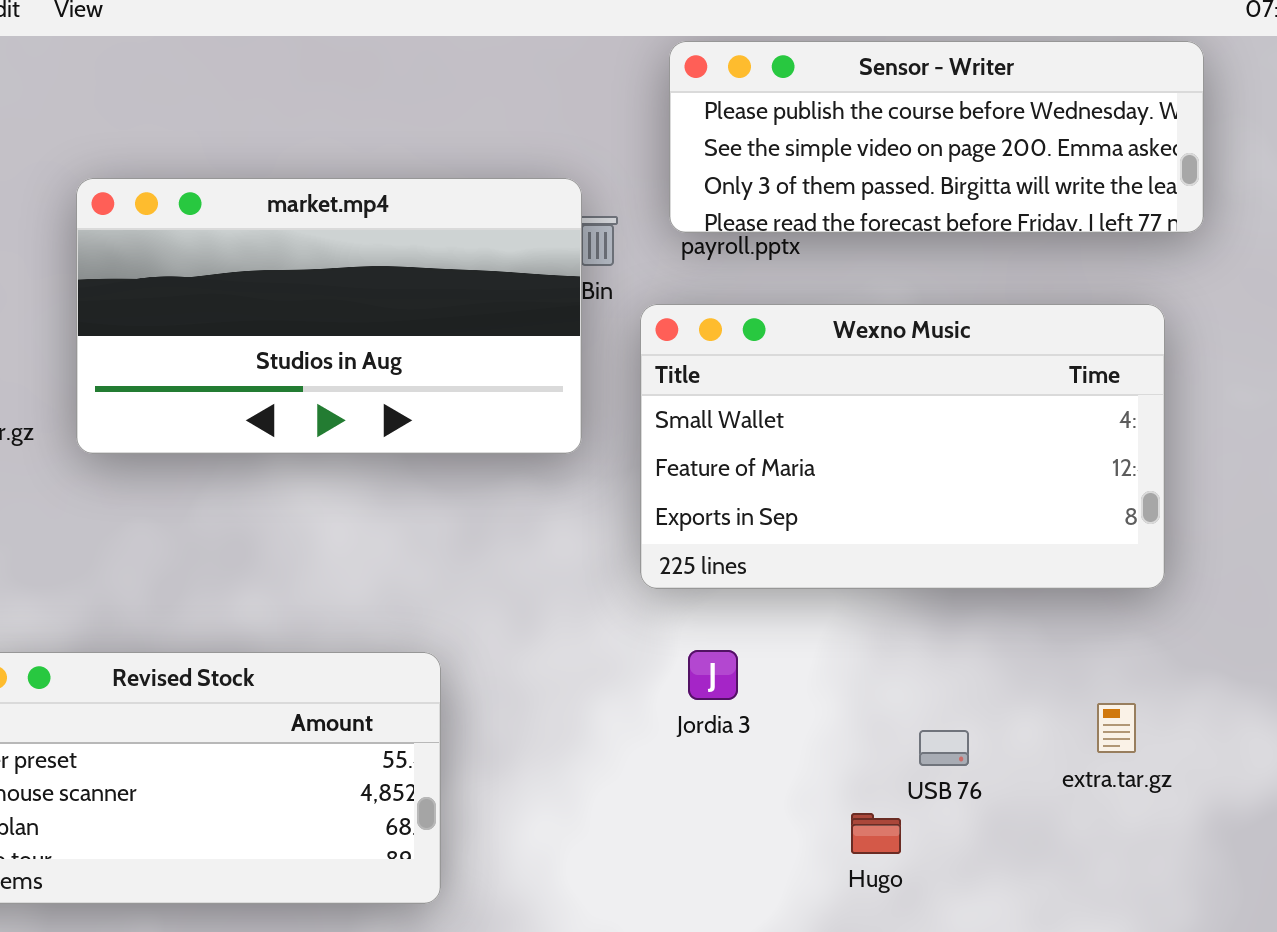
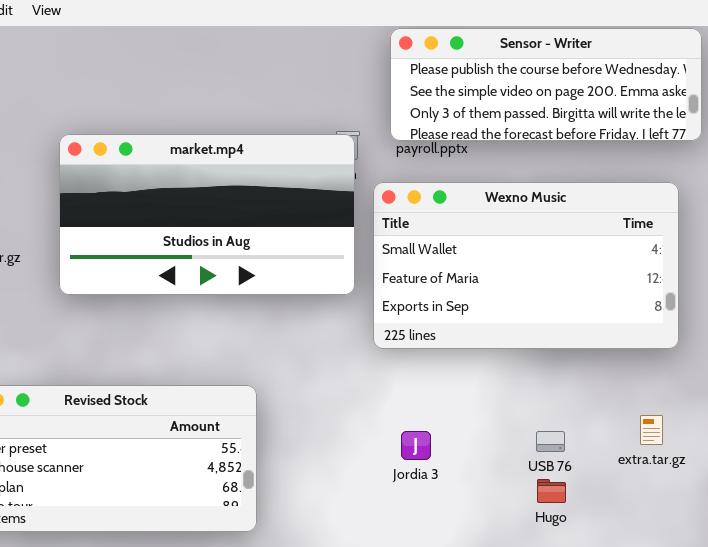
market.mp4: [76,178,582,454] -> [59,134,355,295], moved
Jordia 3: [688,650,738,700] -> [401,431,431,460], moved
Hugo: [851,813,901,854] -> [537,479,566,503], moved

